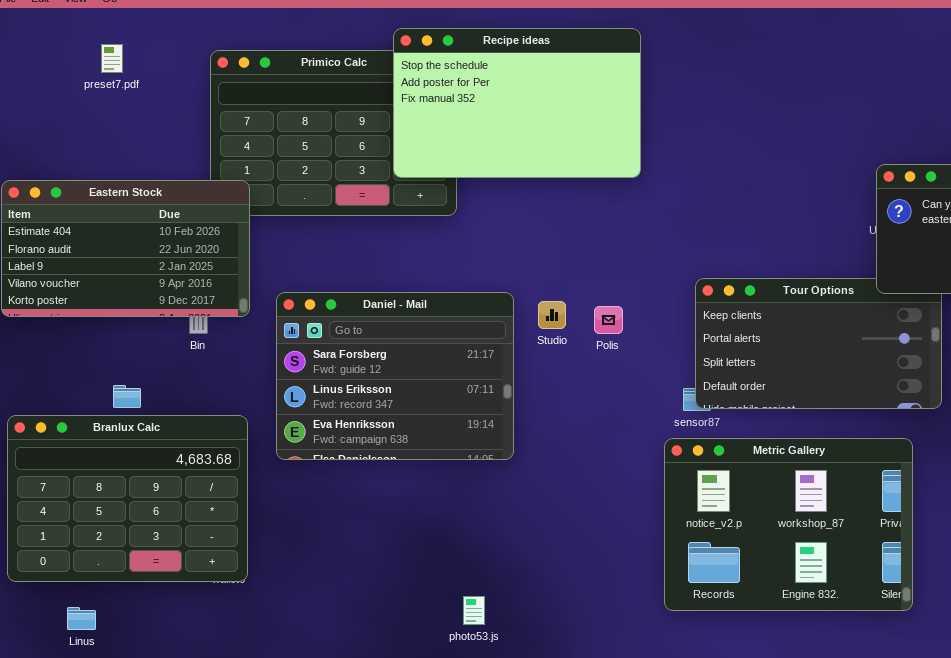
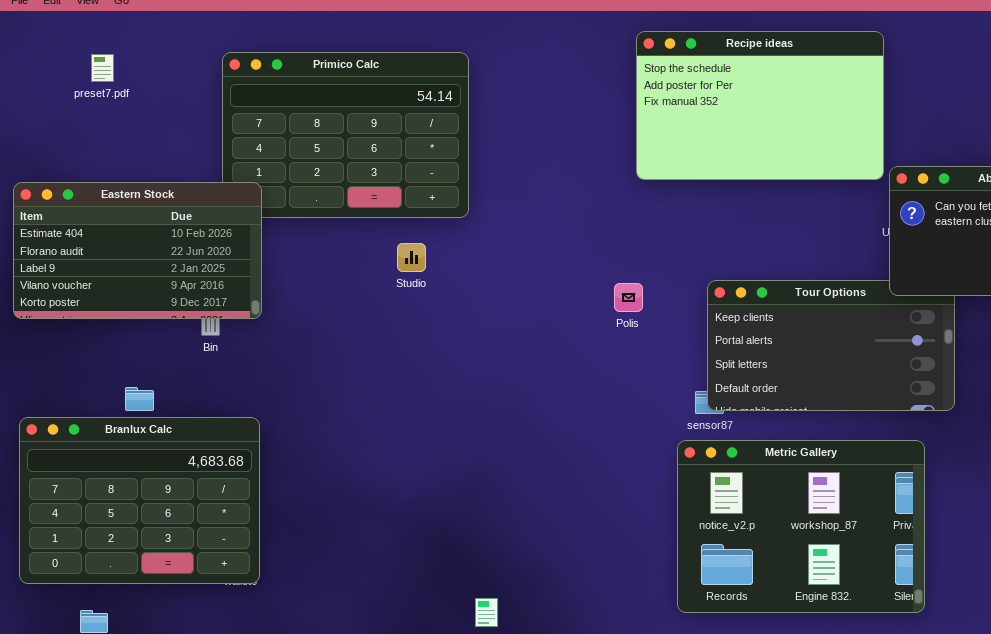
Recipe ideas: [393,28,641,178] -> [636,31,884,180], moved
preset7.pdf: [101,44,123,73] -> [91,54,114,82], moved
Daniel - Mail: [276,292,514,460] -> none, closed
Studio: [538,301,566,329] -> [397,243,426,272], moved
Polis: [594,306,623,334] -> [614,283,643,312], moved

